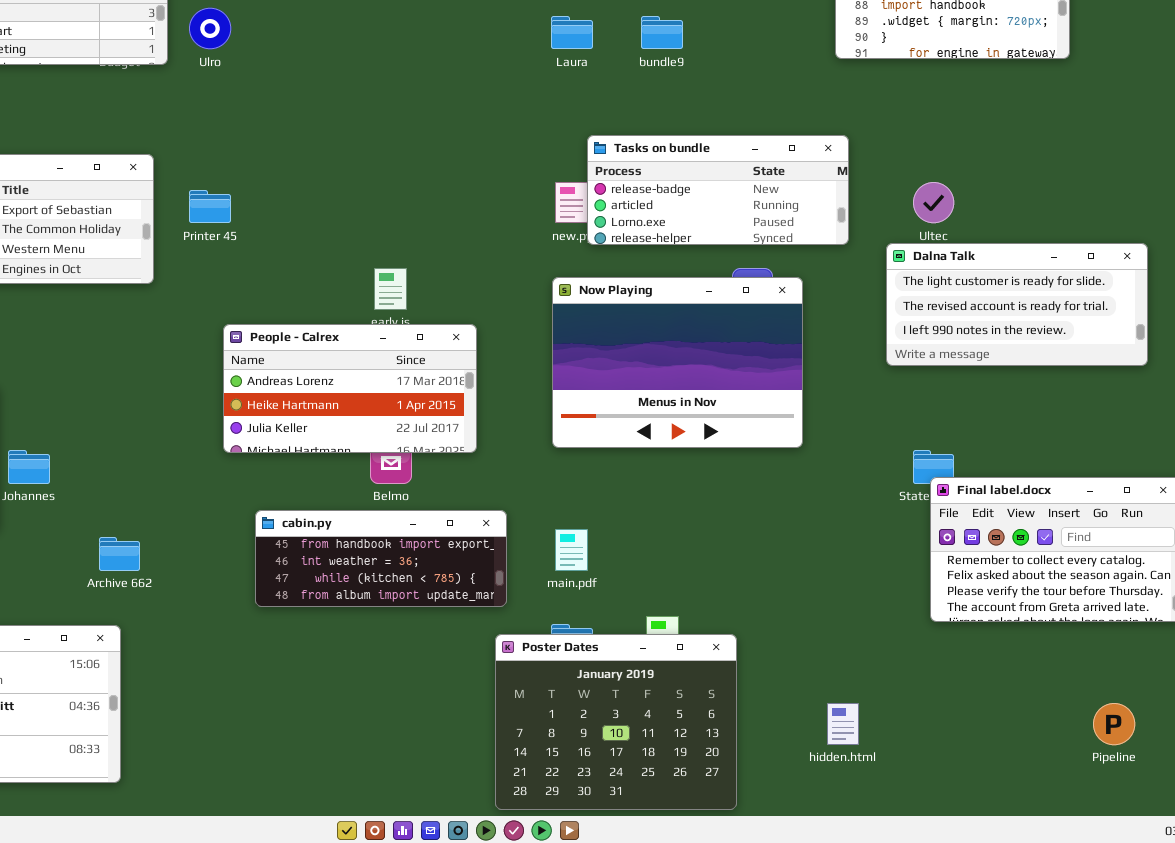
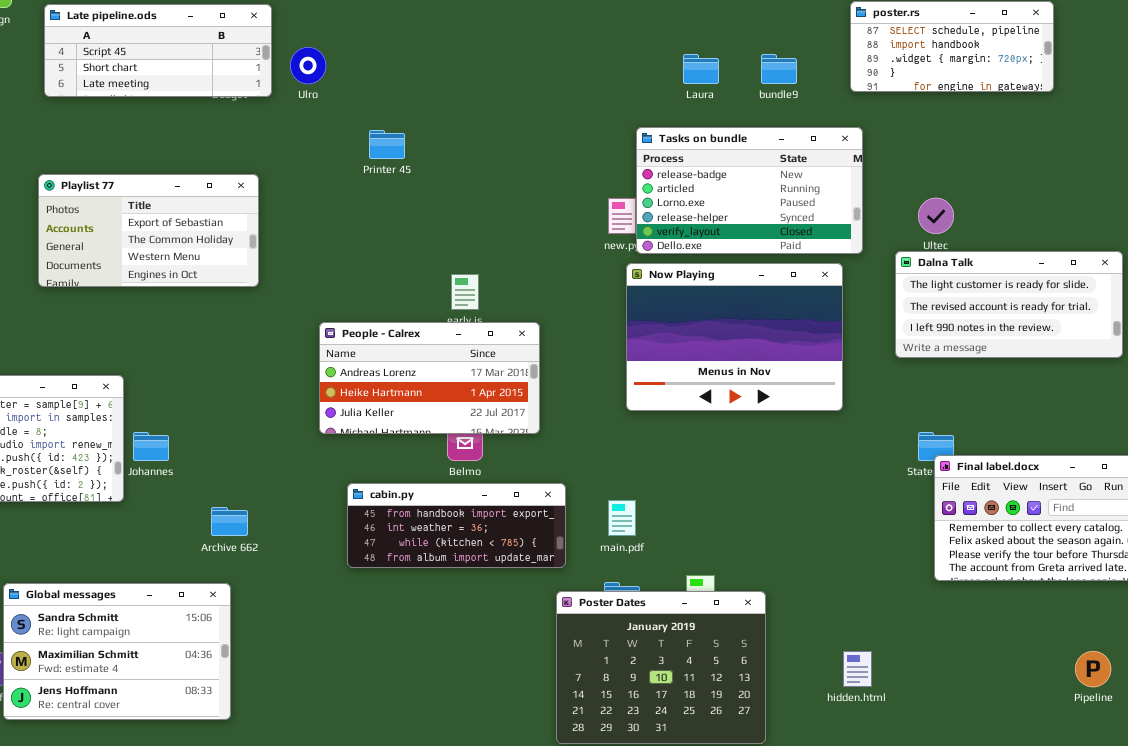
Laura: [551,16,593,49] -> [683,54,719,84], moved
bundle9: [641,16,683,49] -> [761,54,797,84], moved
Tasks on bundle: [587,135,849,245] -> [636,127,863,254], resized
Printer 45: [189,190,231,223] -> [369,130,405,159], moved
Now Playing: [552,277,803,448] -> [626,263,843,411], moved

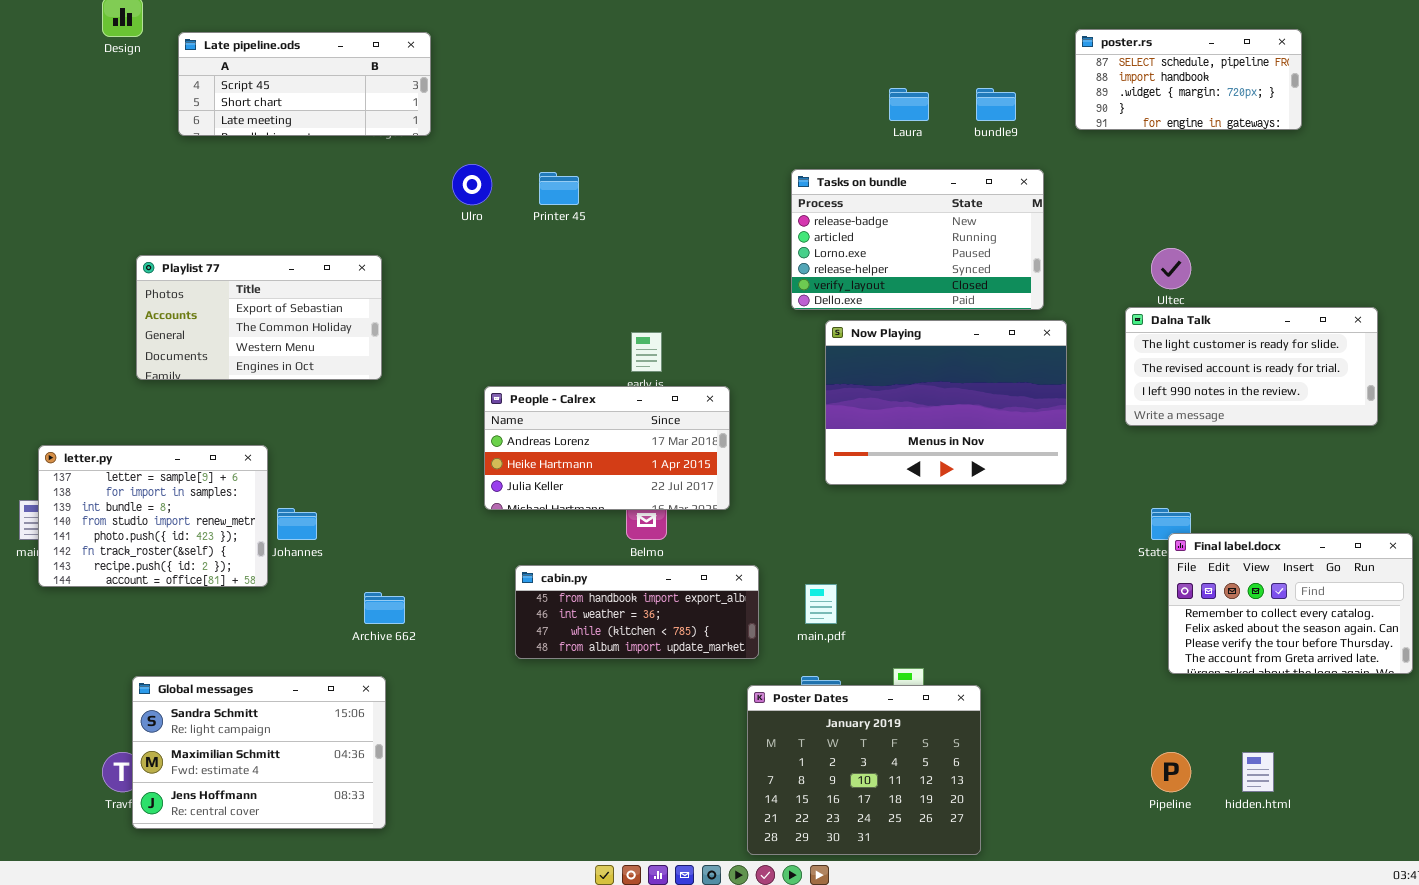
Ulro: [290,47,326,84] -> [452,164,492,205], moved
Tasks on bundle: [636,127,863,254] -> [791,169,1044,310], moved
Playlist 77: [38,174,259,287] -> [136,255,382,380], moved
hidden.html: [843,651,872,687] -> [1242,752,1274,792], moved
Pipeline: [1075,651,1111,687] -> [1151,752,1191,792], moved

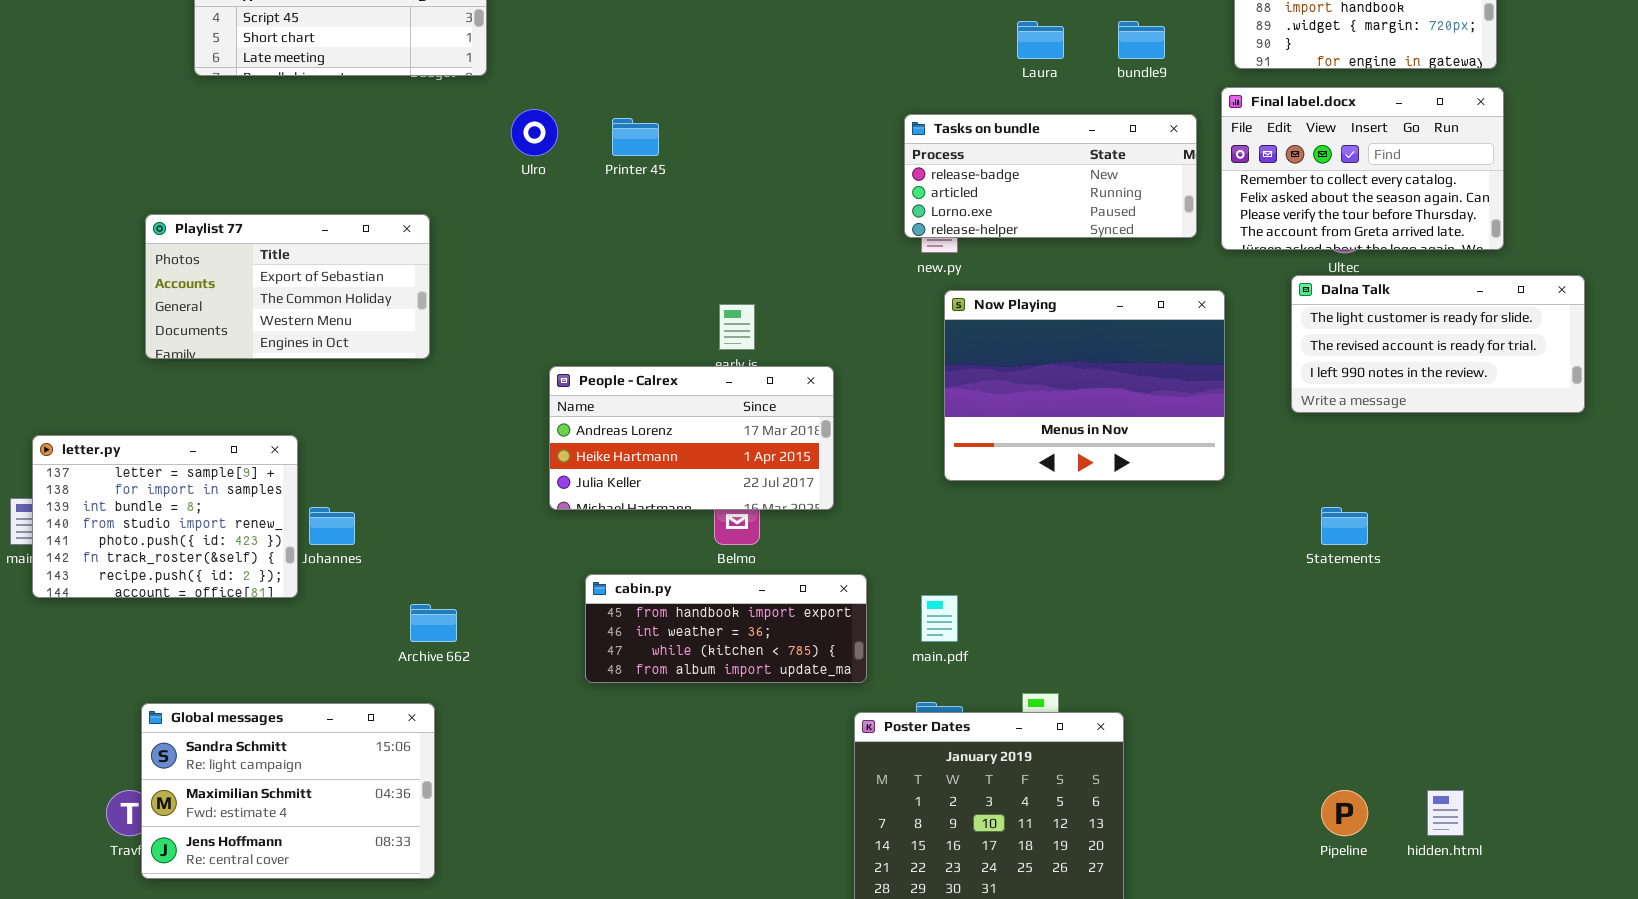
Tasks on bundle: [791,169,1044,310] -> [904,114,1197,238], resized
Final label.docx: [1168,533,1413,674] -> [1221,87,1504,250], moved

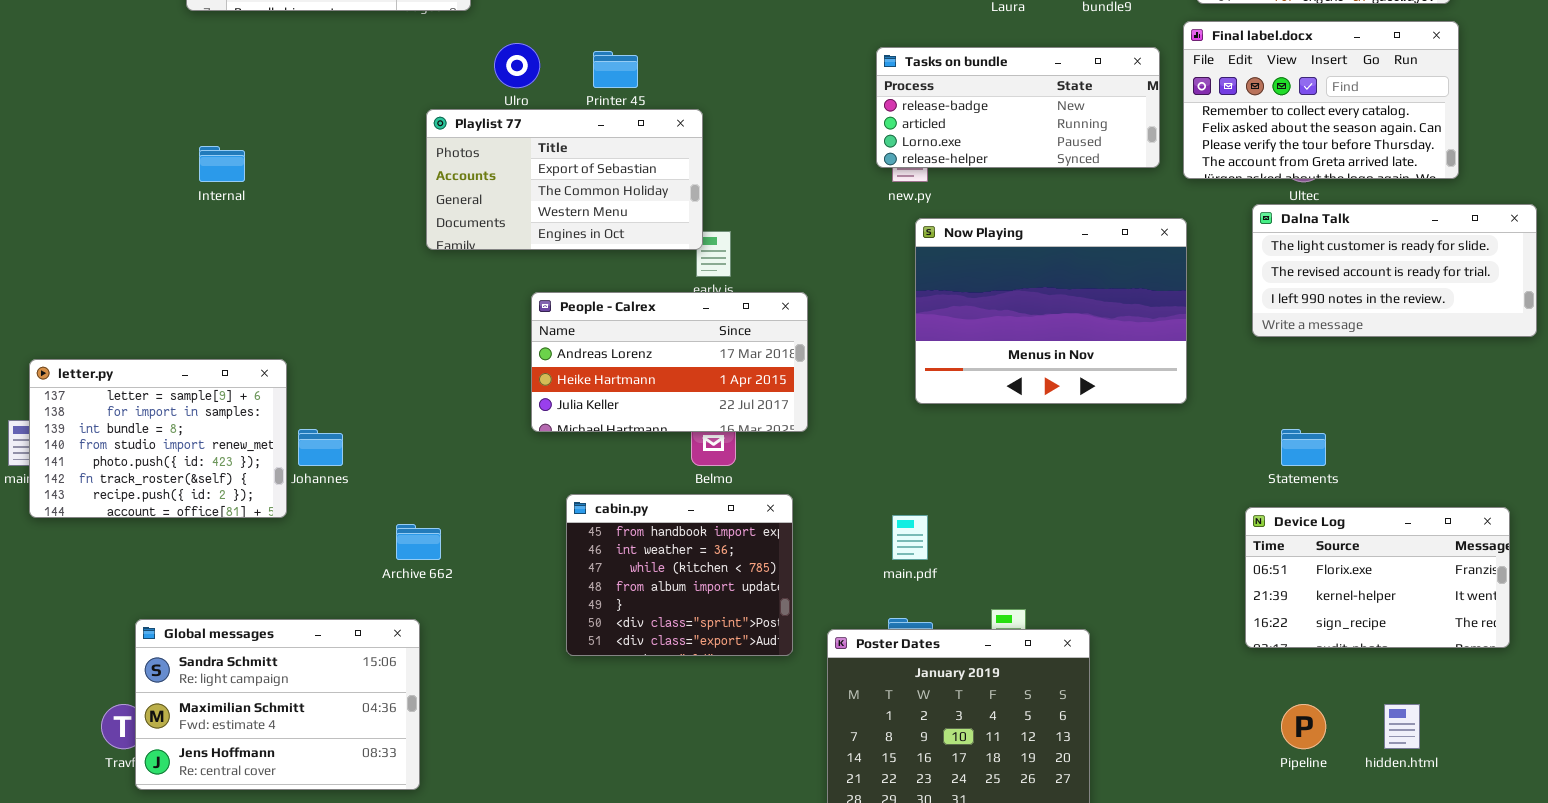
Playlist 77: [145,214,430,359] -> [426,109,703,250], moved
cabin.py: [585,574,867,683] -> [566,494,793,656], resized
Device Log: none -> [1245,507,1510,648], opened

